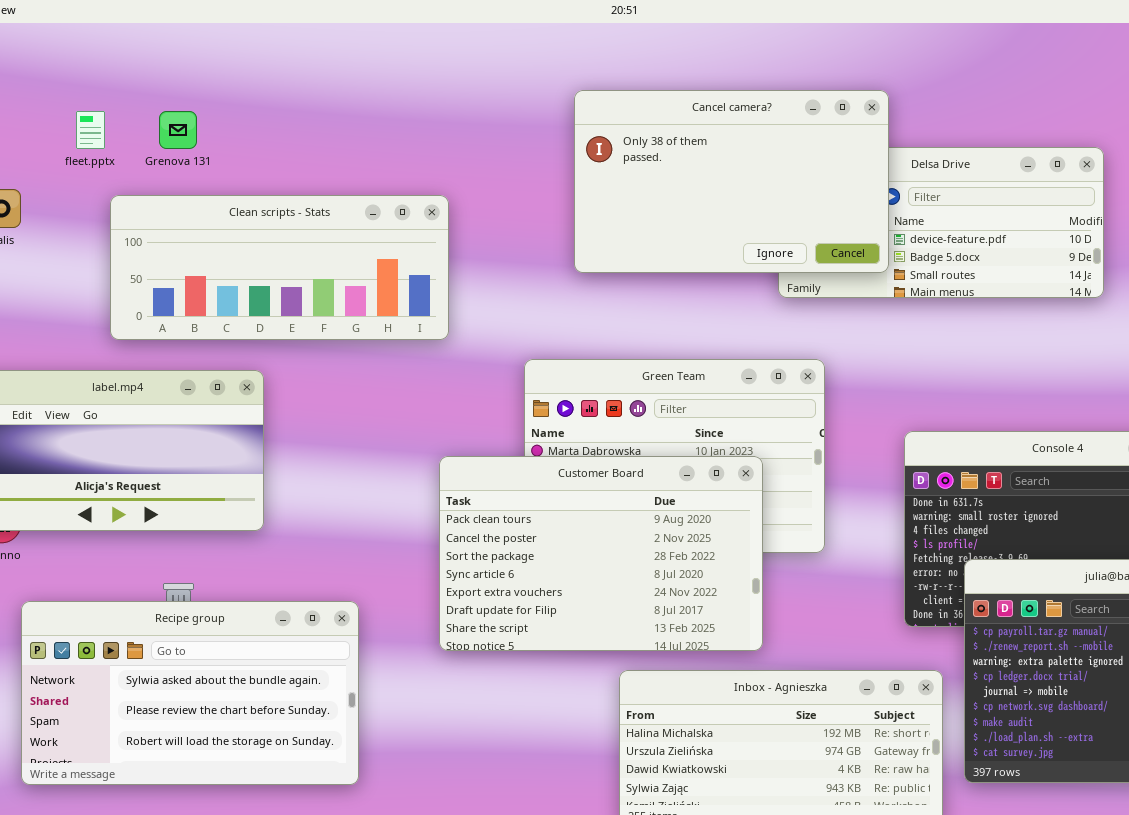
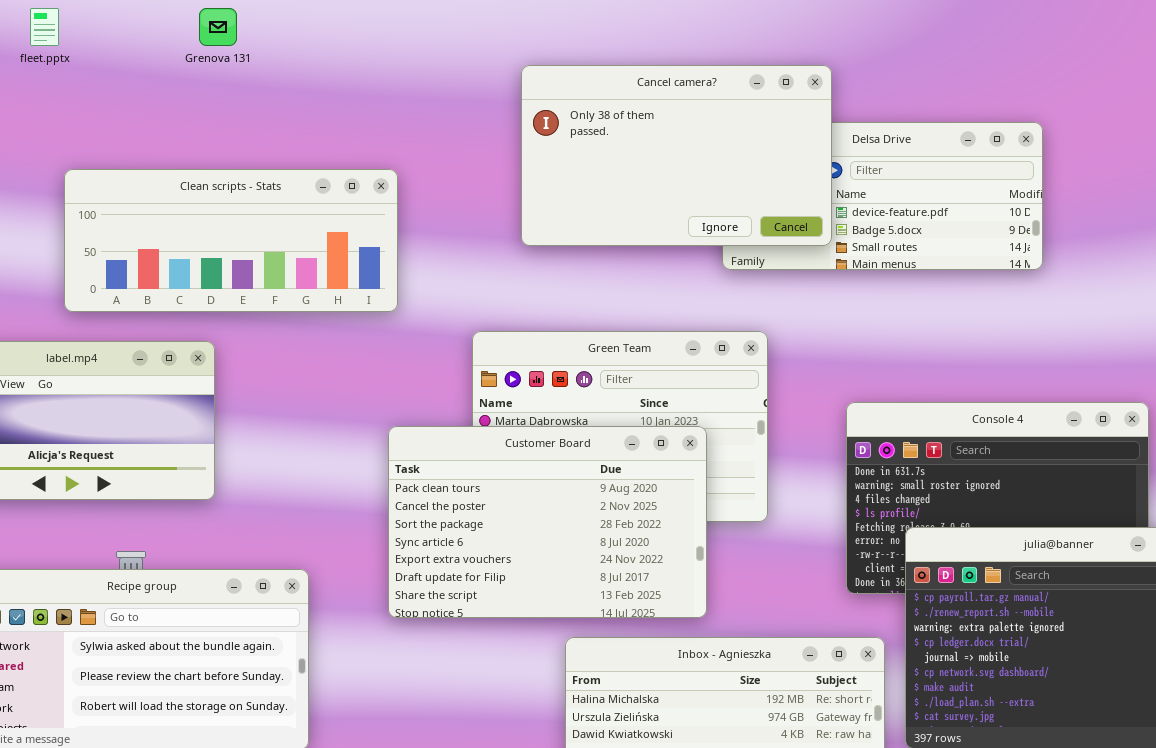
fleet.pptx: [76,111,105,149] -> [30,8,59,46], moved
Grenova 131: [159,111,197,149] -> [199,8,237,46], moved

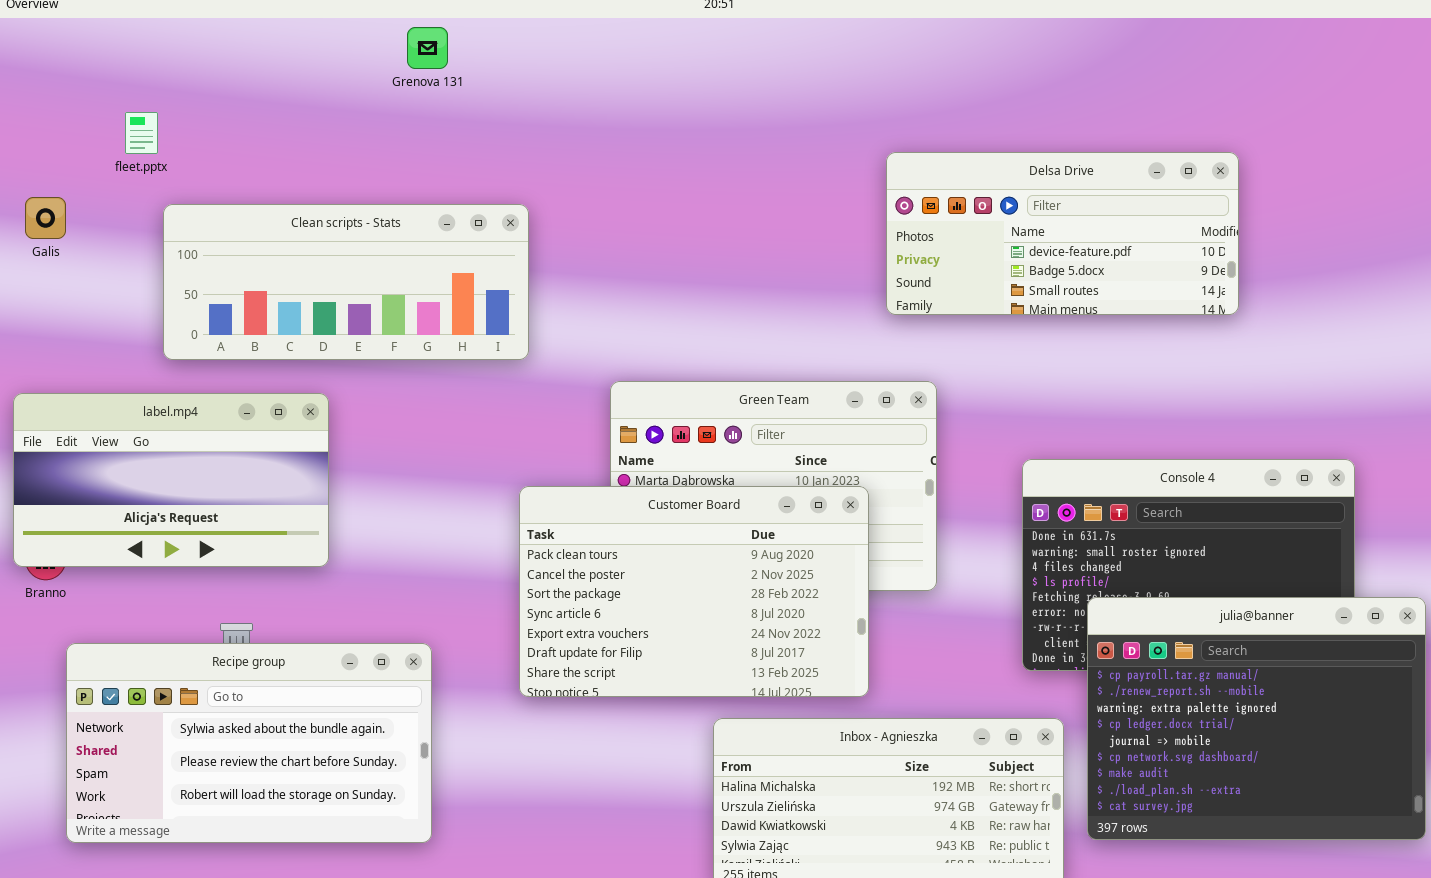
fleet.pptx: [30,8,59,46] -> [125,112,158,154], moved
Grenova 131: [199,8,237,46] -> [407,27,448,69], moved
Cancel camera?: [521,65,832,246] -> none, closed

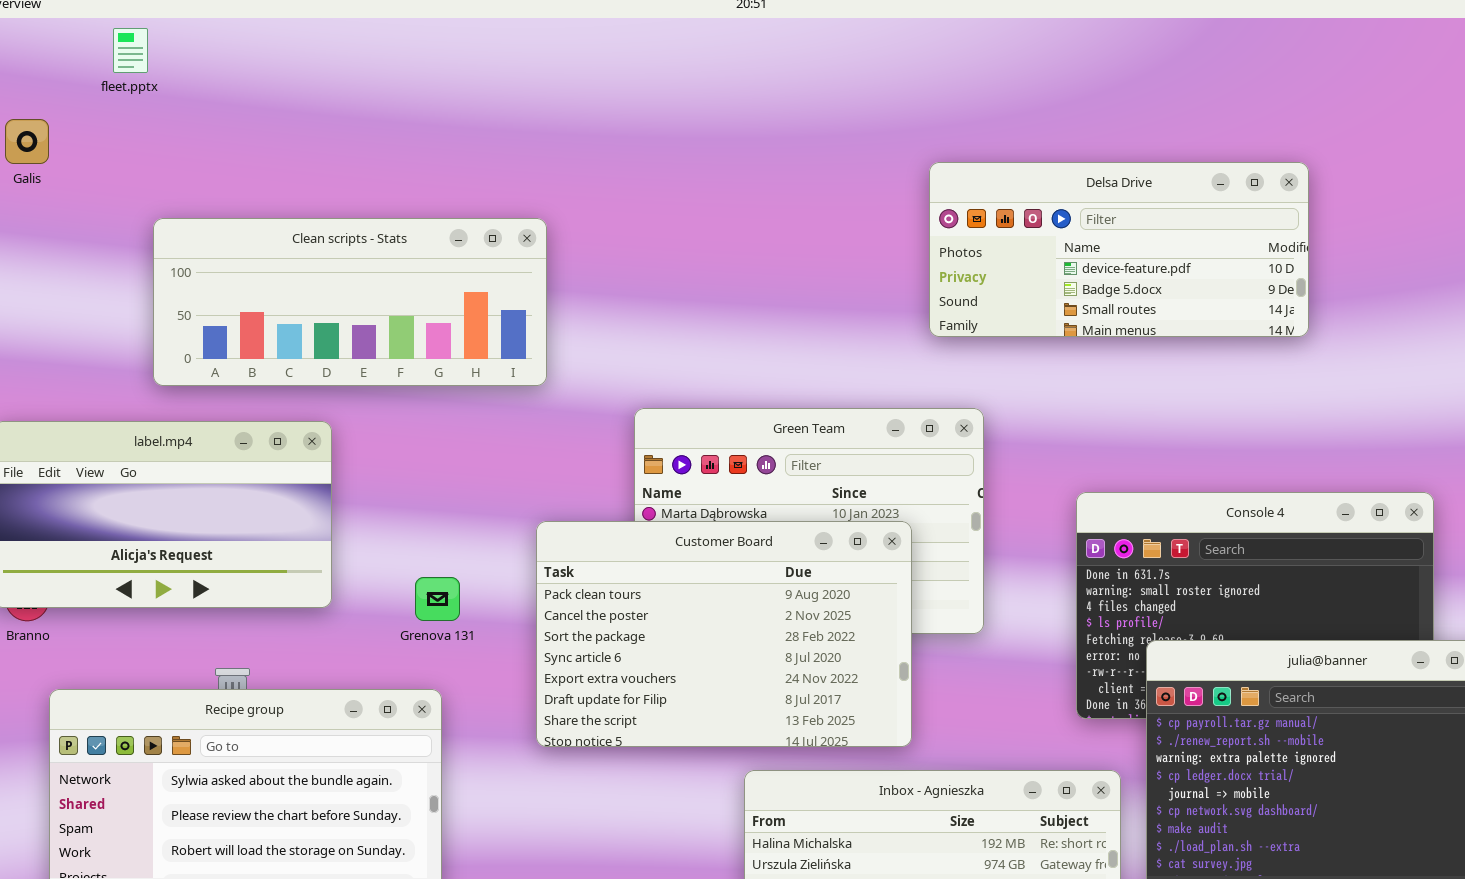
Grenova 131: [407,27,448,69] -> [415,577,460,621], moved
fleet.pptx: [125,112,158,154] -> [113,28,148,73], moved
Galis: [25,197,66,239] -> [5,119,49,164], moved

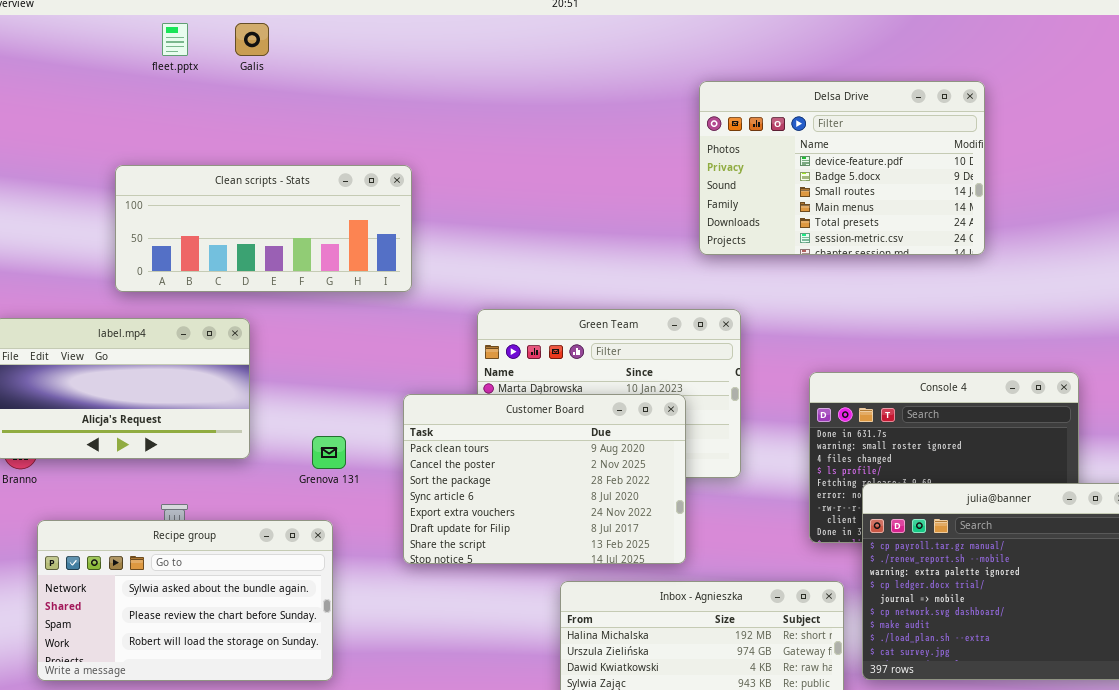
fleet.pptx: [113,28,148,73] -> [162,23,188,56], moved
Galis: [5,119,49,164] -> [235,23,269,56], moved
Delsa Drive: [929,162,1309,337] -> [699,81,985,255], resized

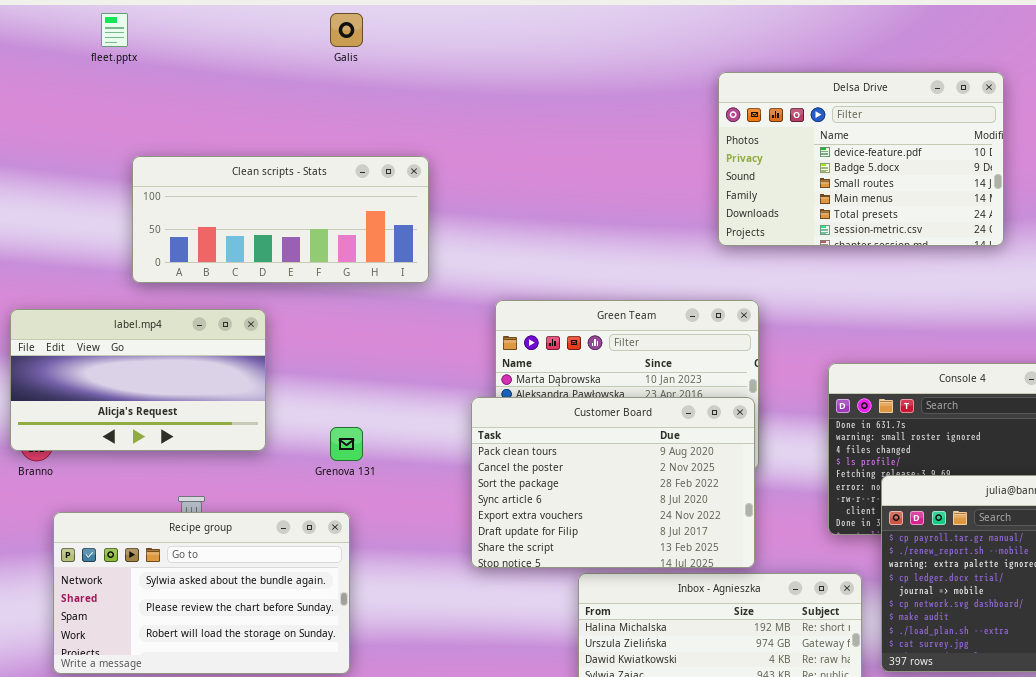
fleet.pptx: [162,23,188,56] -> [101,13,128,47], moved
Galis: [235,23,269,56] -> [330,13,363,47], moved
Customer Board: [403,394,686,564] -> [471,397,755,568], moved

